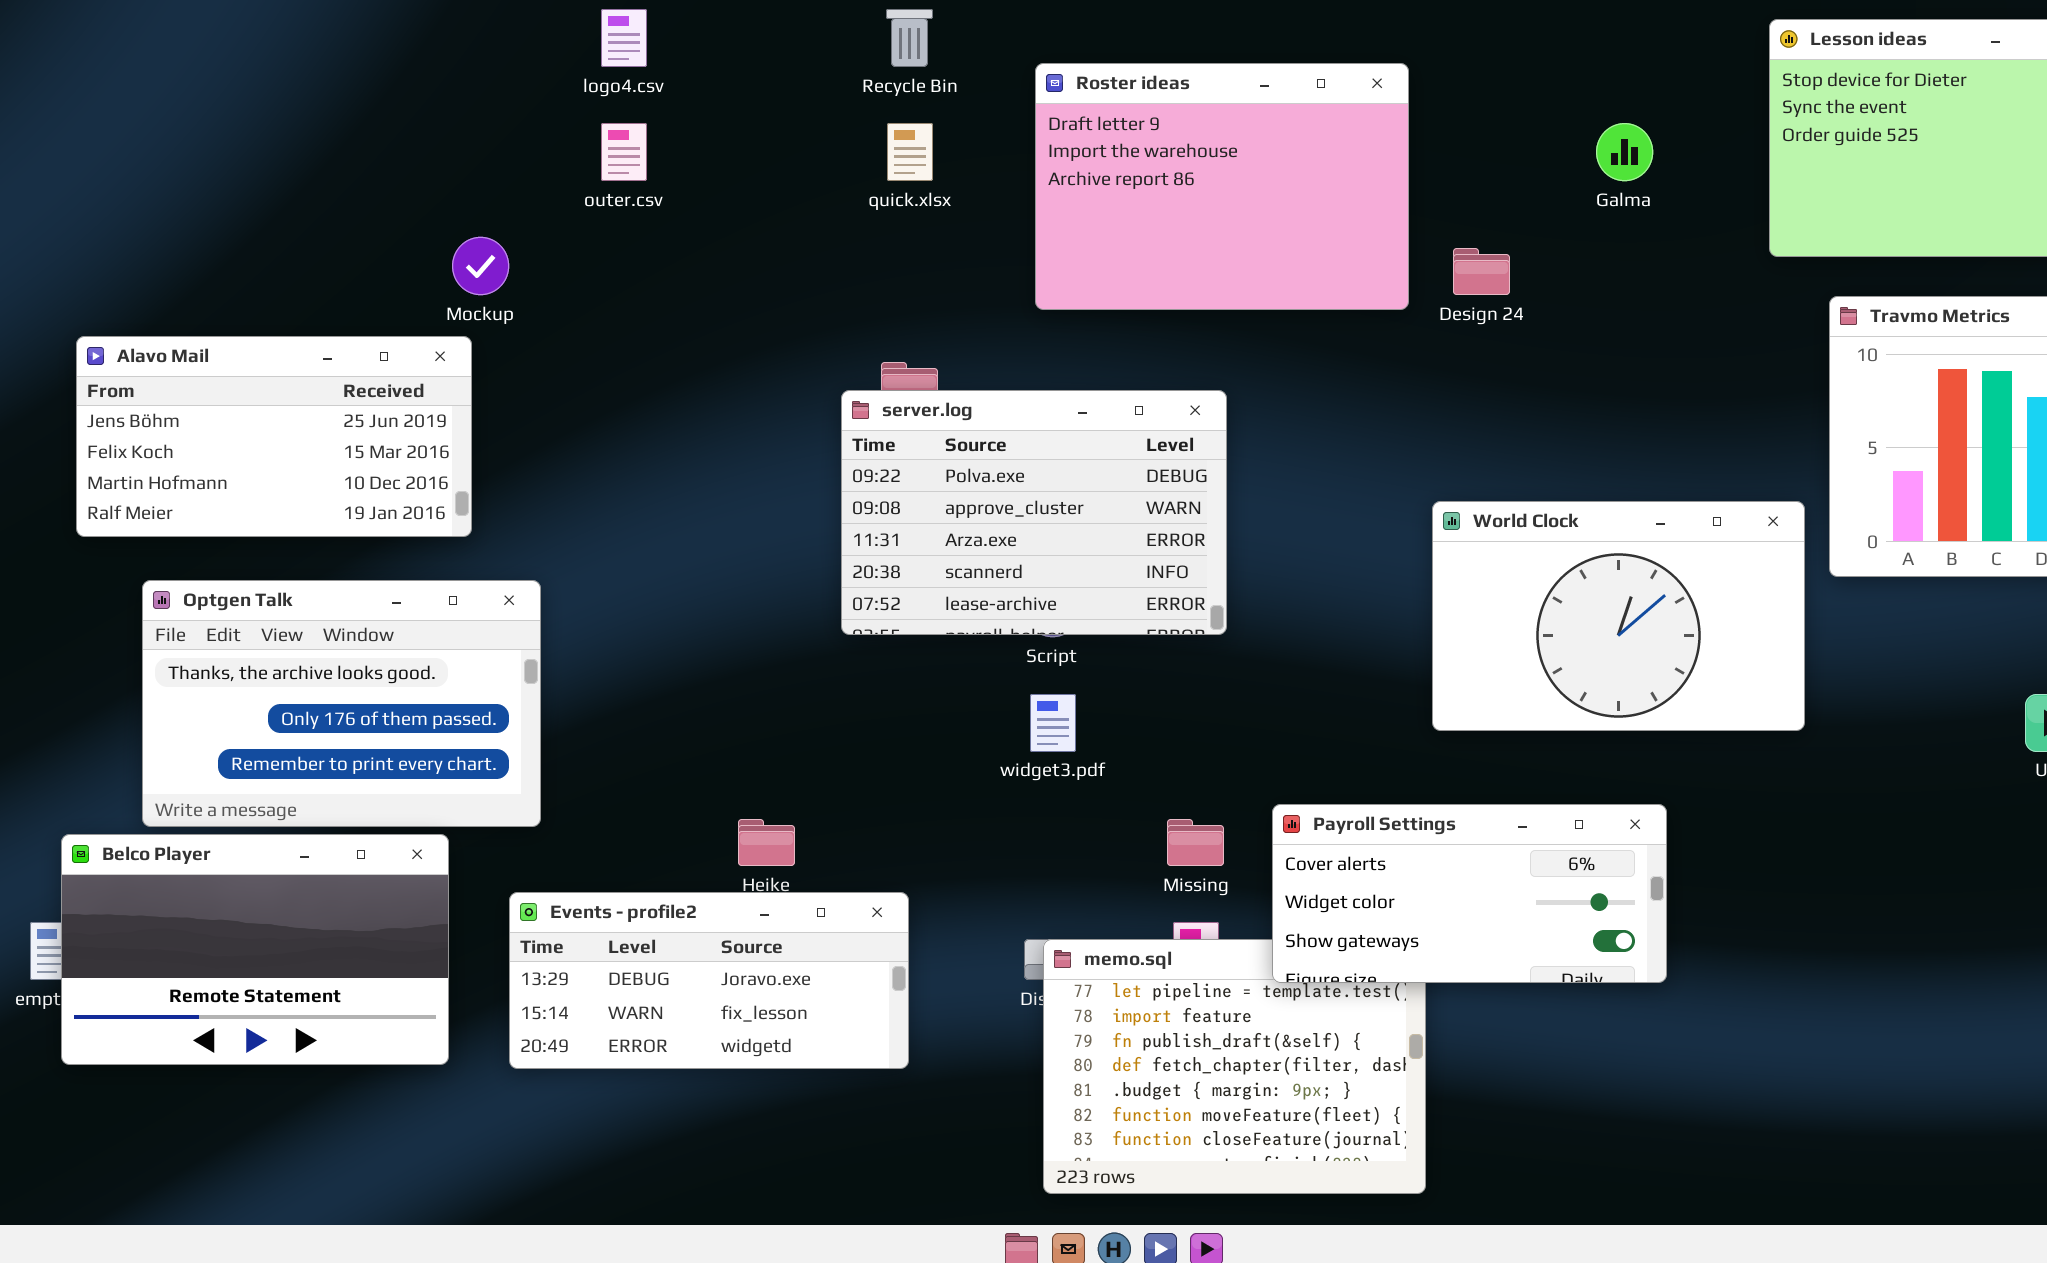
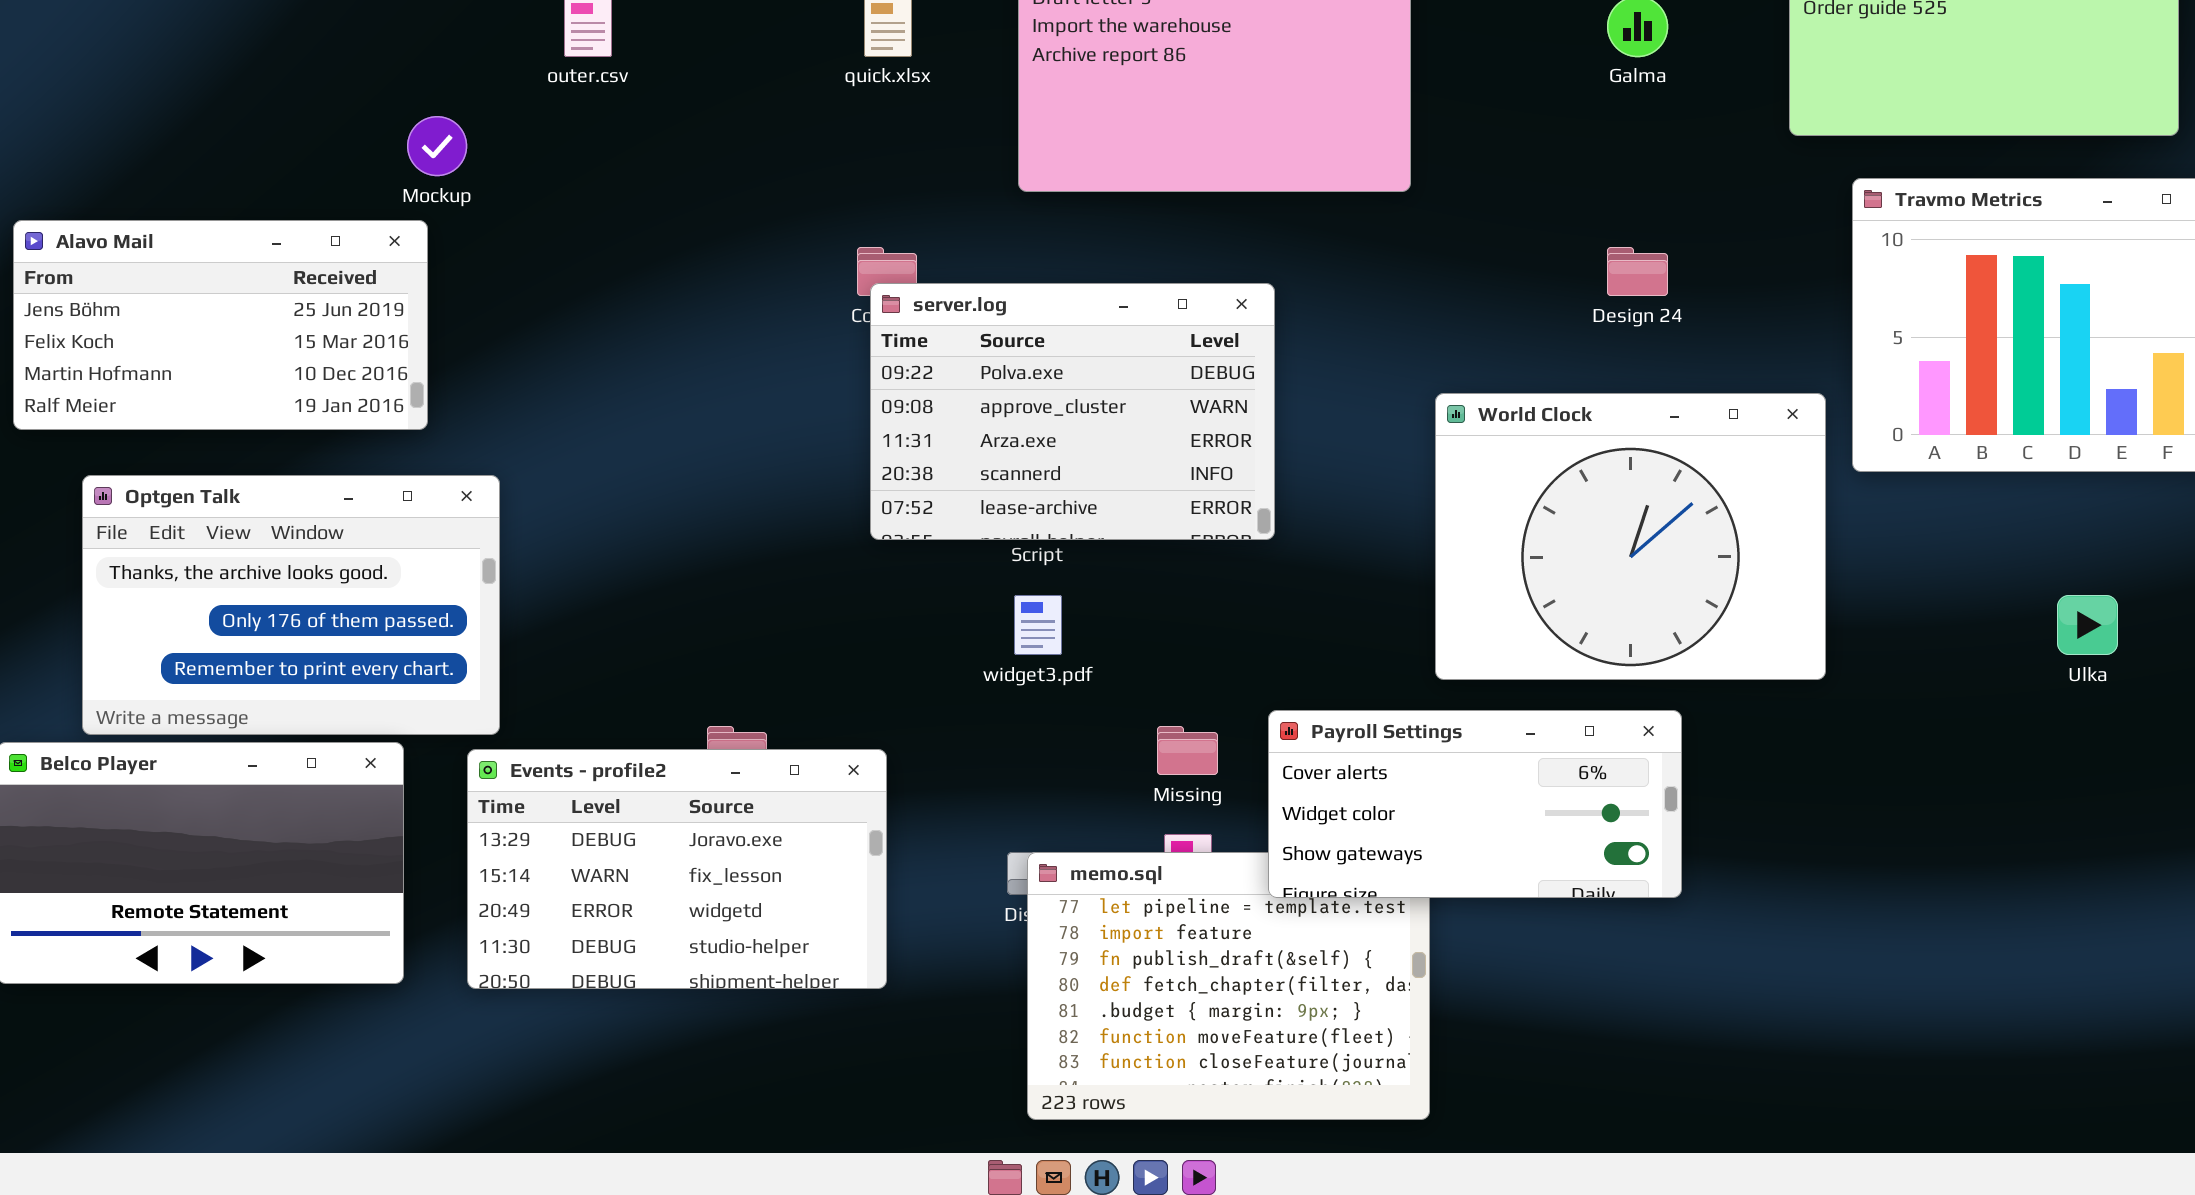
Design 24: [1453,248,1510,295] -> [1607,247,1668,296], moved
server.log: [841,390,1227,635] -> [870,283,1275,540], moved
World Clock: [1432,501,1805,731] -> [1435,393,1826,680], resized
Events - profile2: [509,892,909,1069] -> [467,749,887,989], resized

